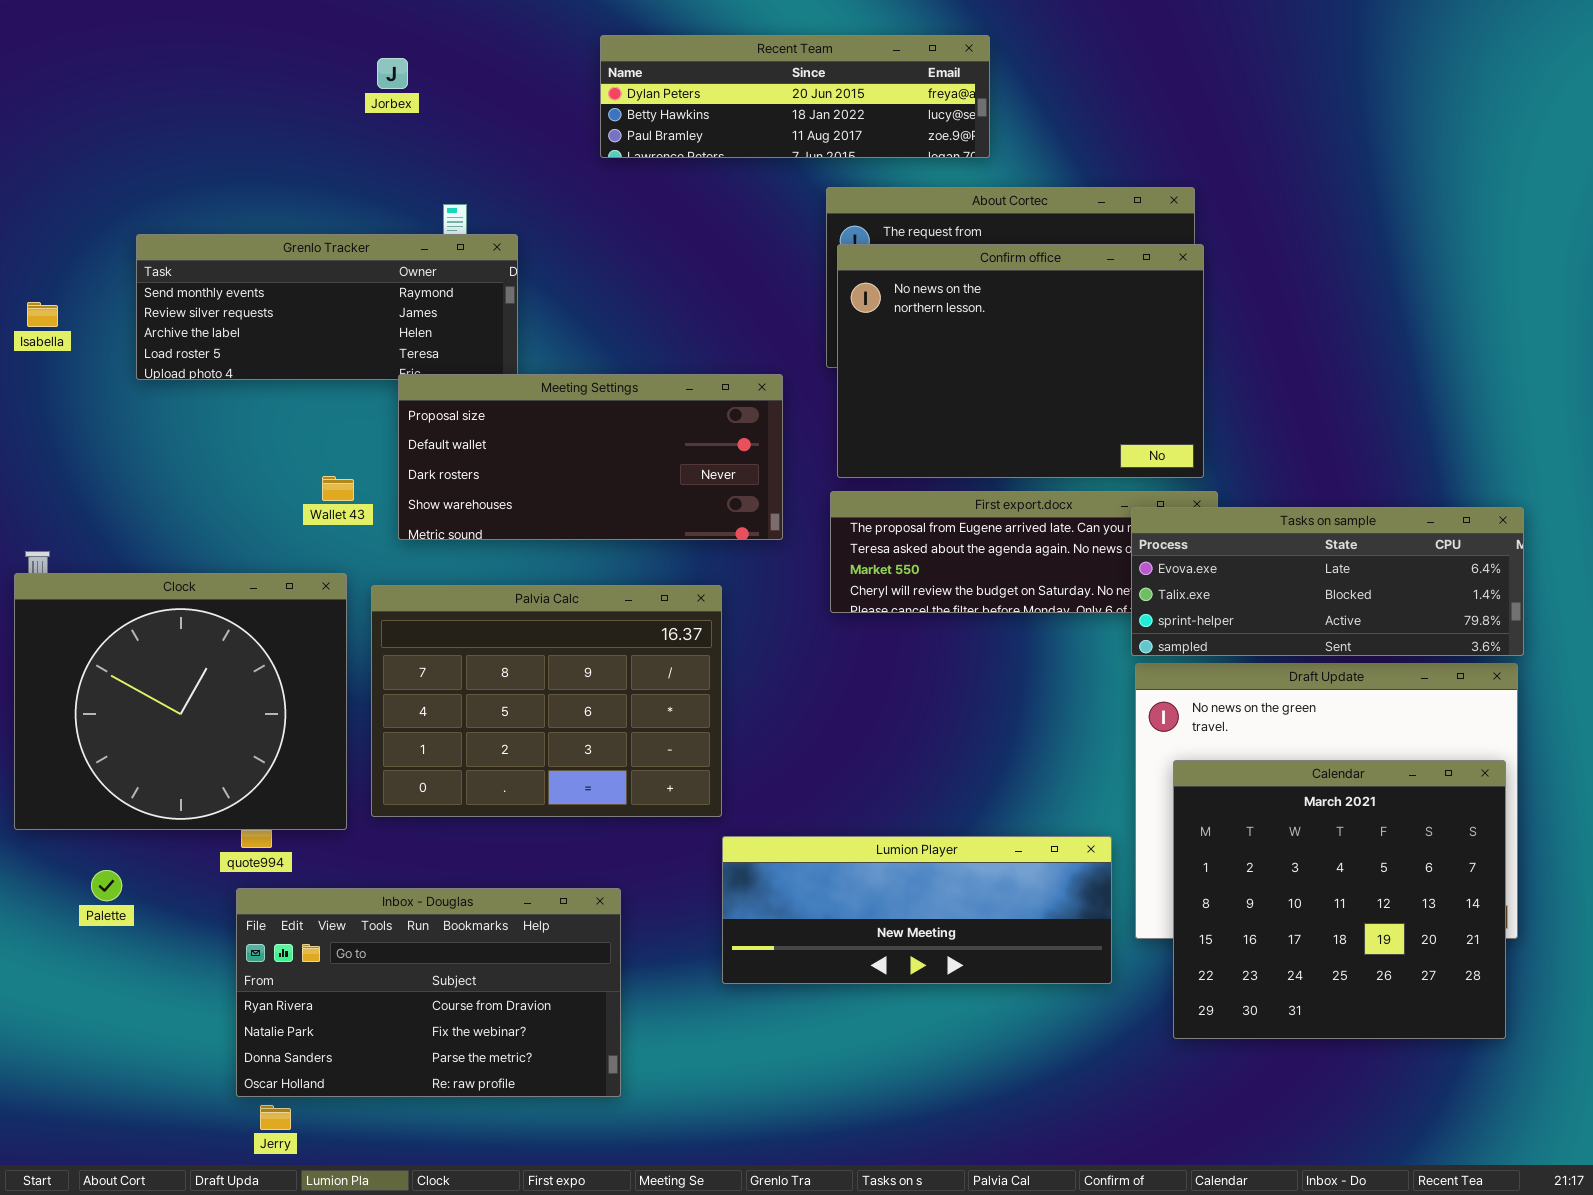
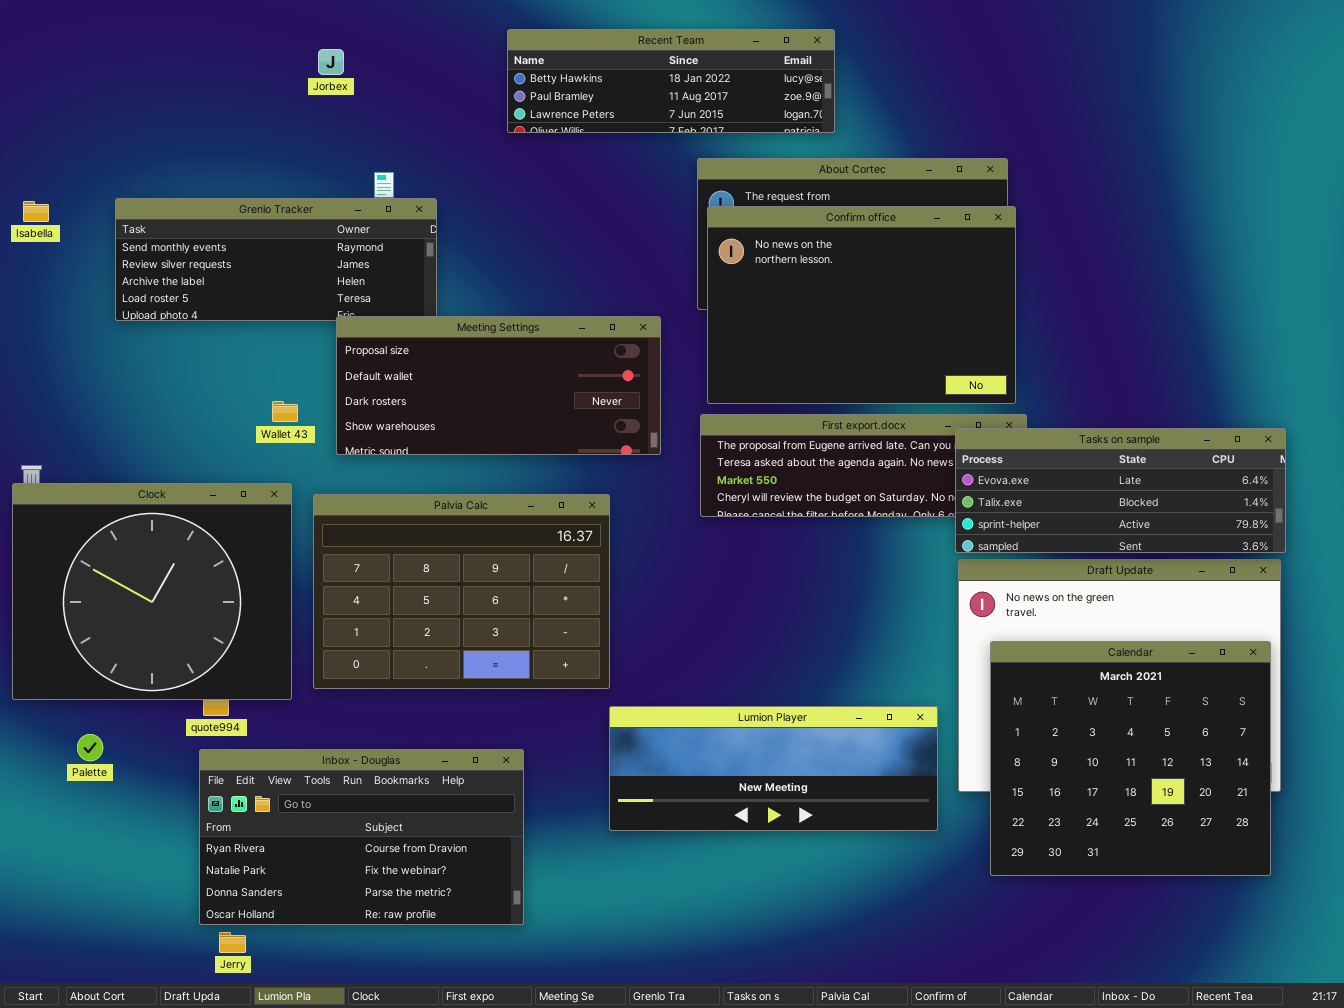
Recent Team: [600,35,990,158] -> [507,29,835,133], scrolled down 1 row
Isabella: [27,302,58,327] -> [23,201,49,222], moved

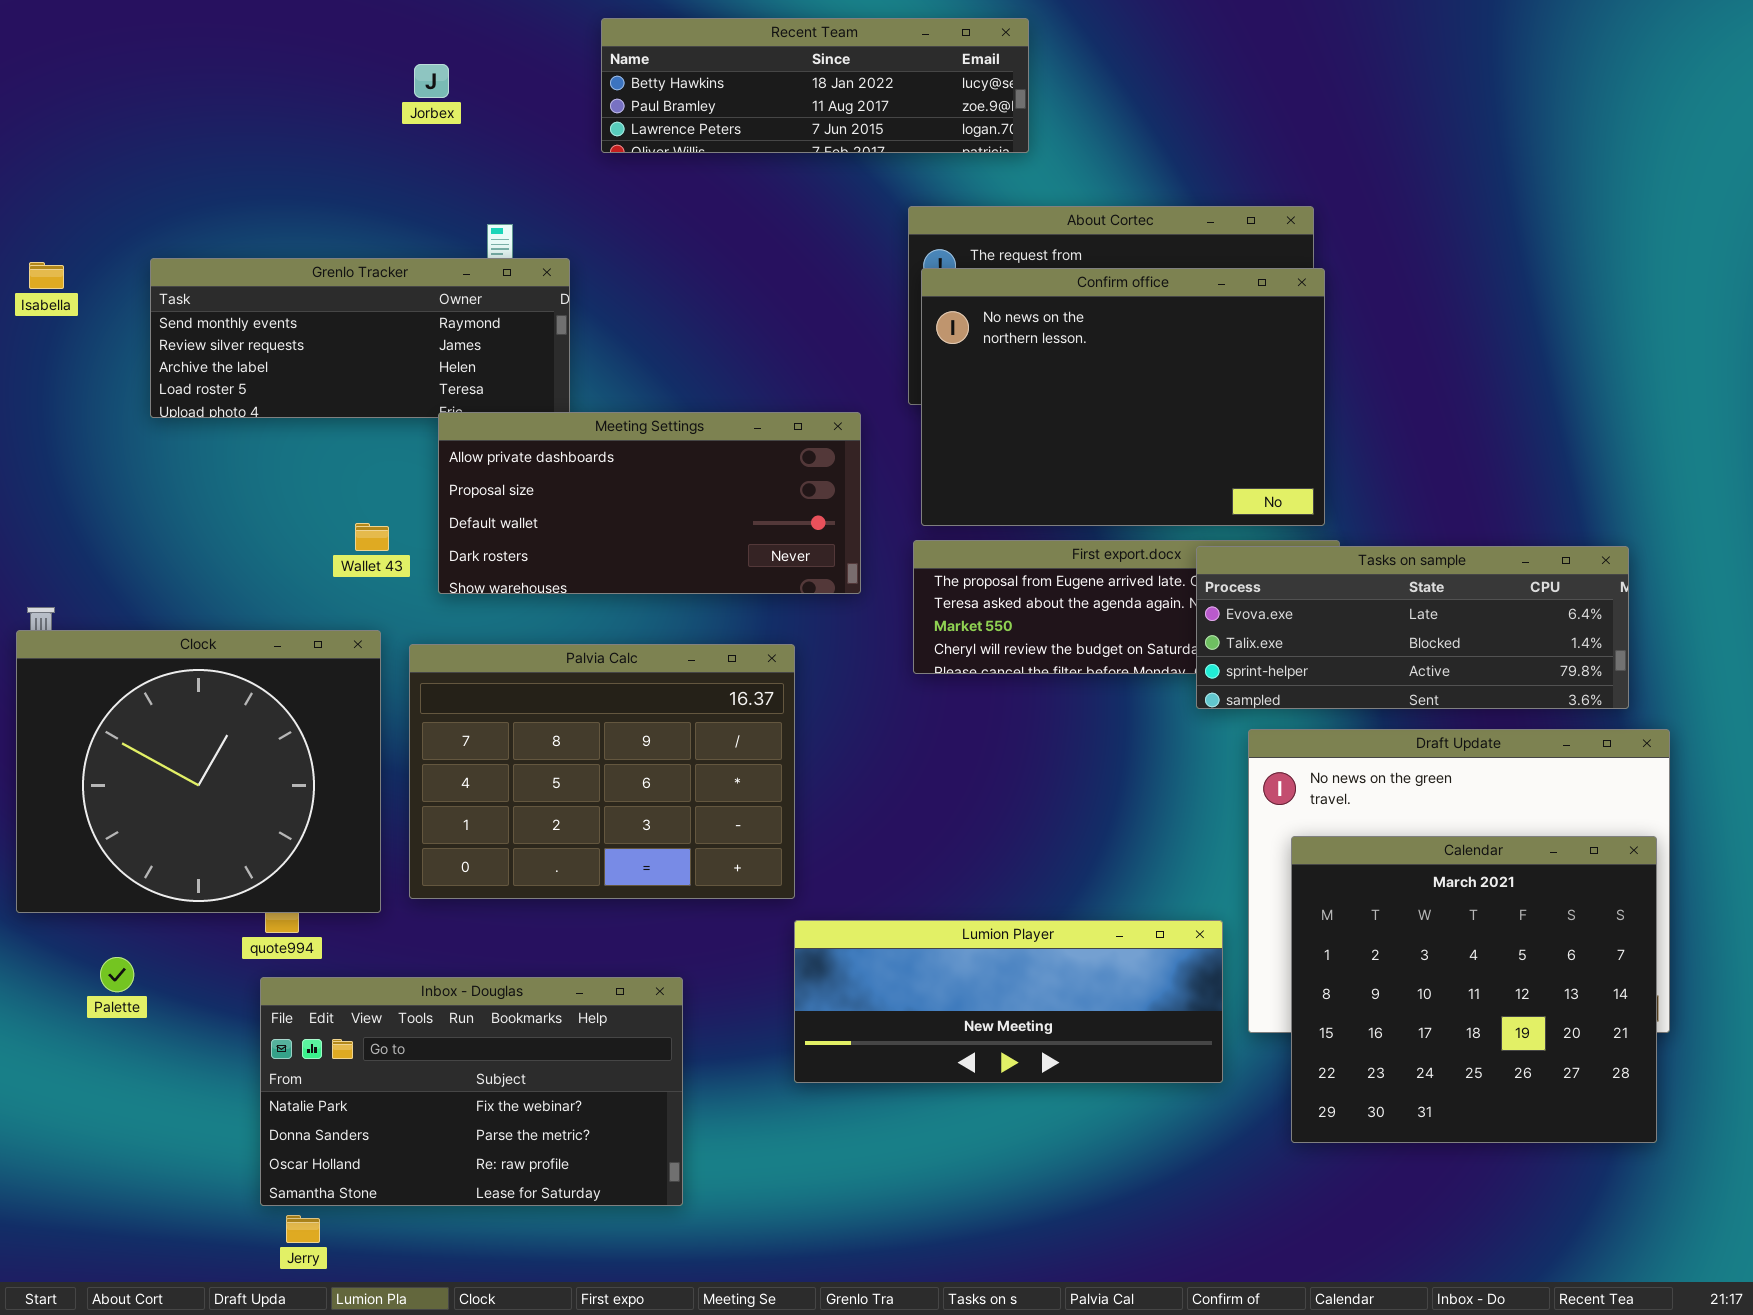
Recent Team: [507,29,835,133] -> [601,18,1029,153], moved
Meeting Settings: [336,316,661,455] -> [438,412,861,594], scrolled up 1 row
Tasks on sample: [955,428,1286,553] -> [1196,546,1629,709], moved
Inbox - Douglas: [199,749,524,925] -> [260,977,683,1206], scrolled down 1 row

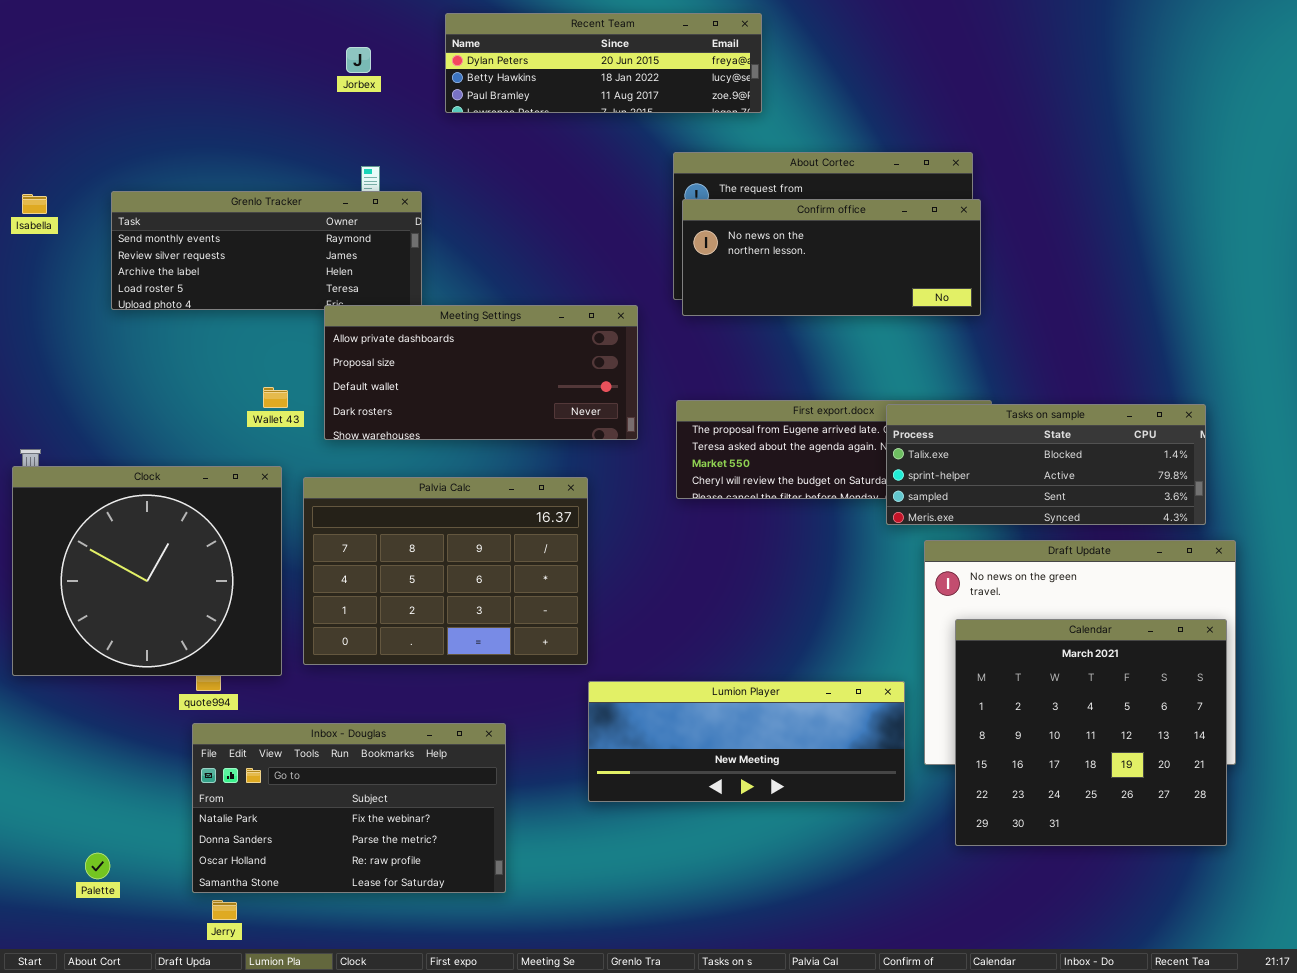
Recent Team: [601,18,1029,153] -> [445,13,762,113], scrolled up 1 row
Jorbex: [414,64,449,98] -> [346,47,371,73], moved
Confirm office: [921,268,1325,526] -> [682,199,981,316], resized
Tasks on sample: [1196,546,1629,709] -> [886,404,1206,525], scrolled down 1 row
Palette: [100,957,134,992] -> [85,853,110,879], moved

